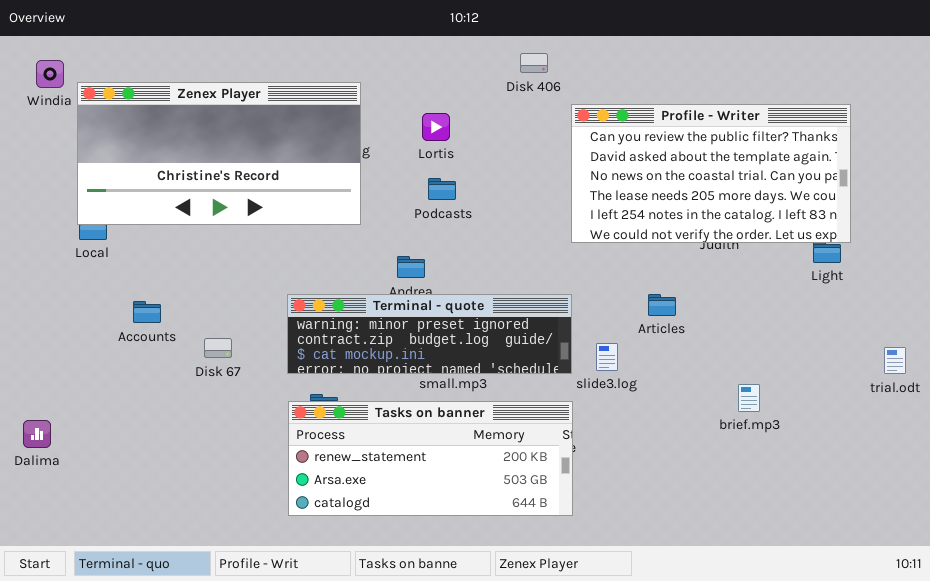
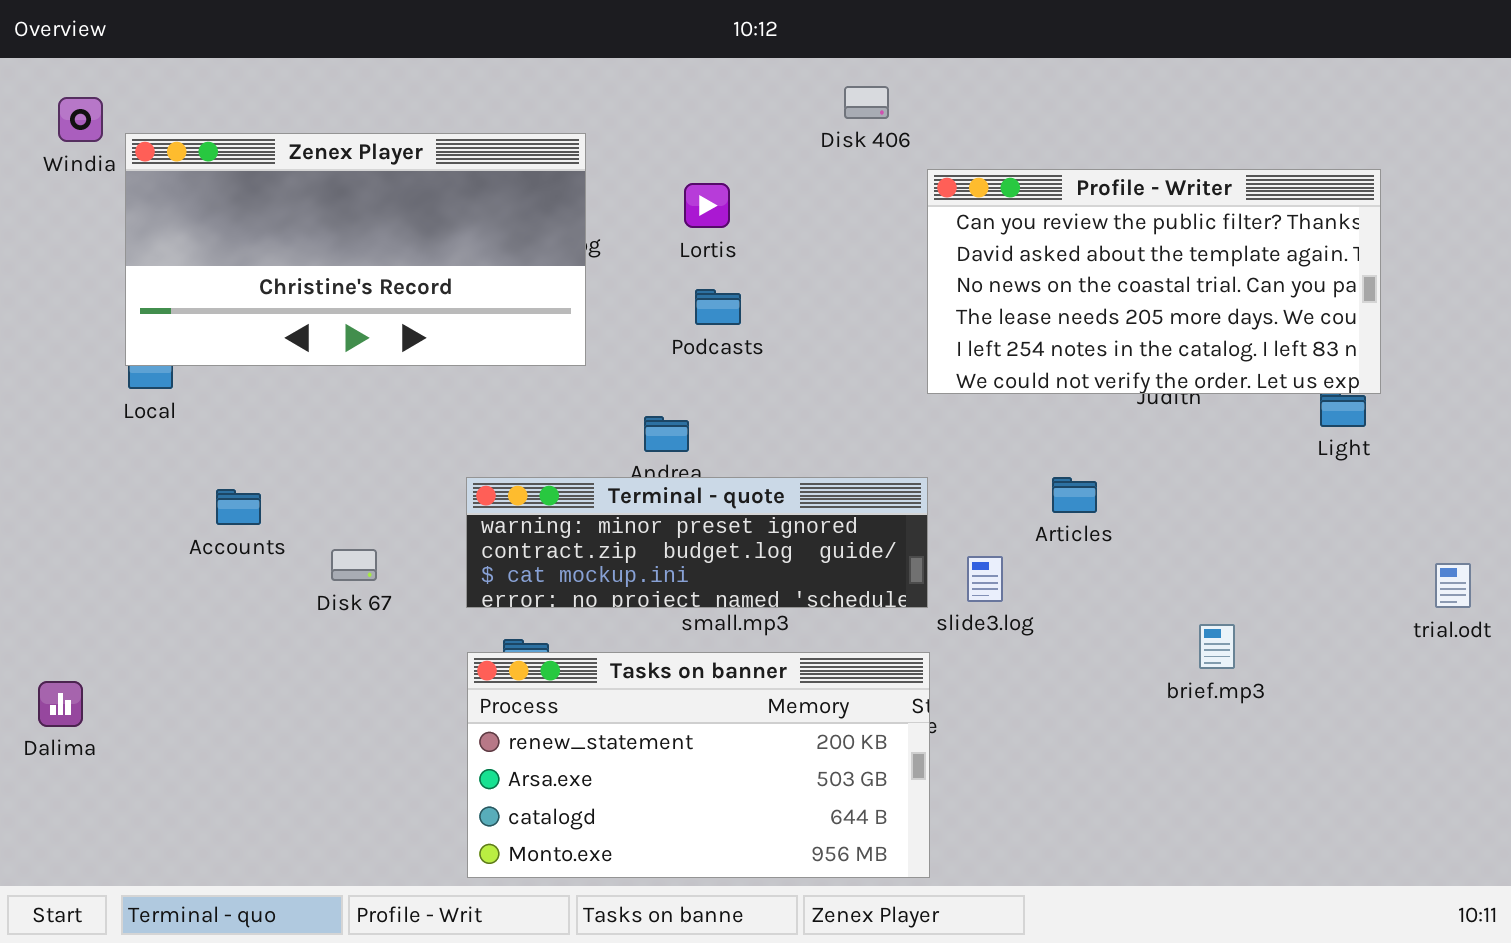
Tasks on banner: [288,401,573,516] -> [467,652,930,878], resized

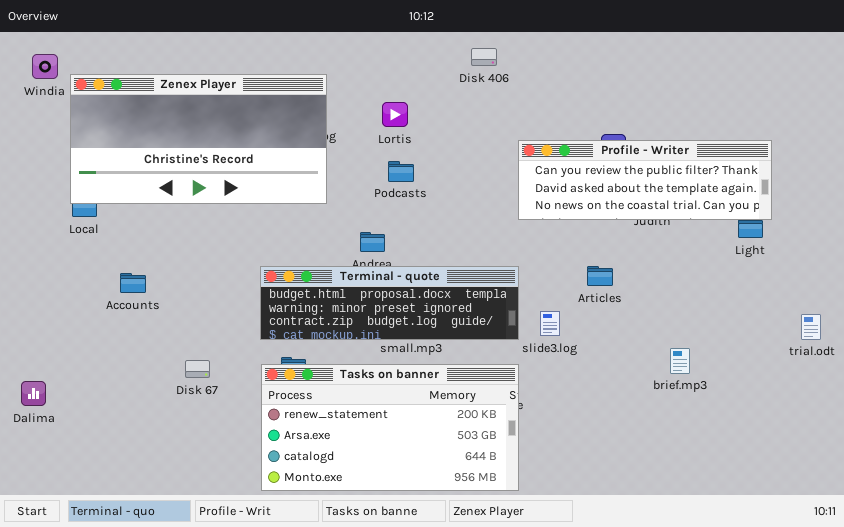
Profile - Writer: [927,169,1381,394] -> [518,140,772,220], resized
Terminal - quote: [466,477,928,608] -> [260,266,519,340], scrolled up 1 row
Disk 67: [331,549,377,581] -> [185,360,210,378], moved

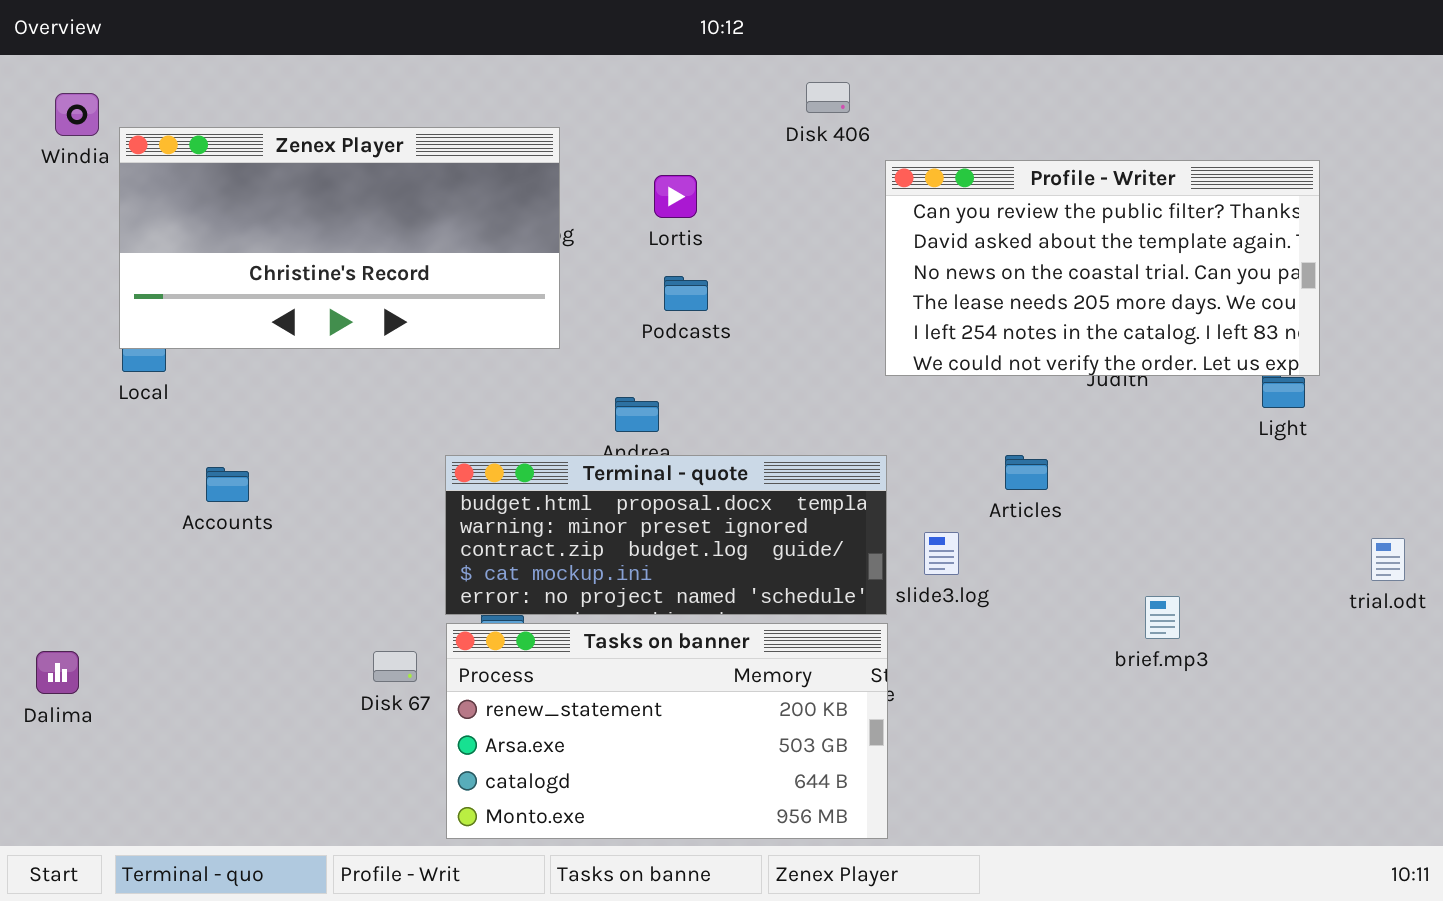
Profile - Writer: [518,140,772,220] -> [885,160,1320,376], resized
Terminal - quote: [260,266,519,340] -> [445,455,887,615], resized
Disk 67: [185,360,210,378] -> [373,651,417,682], moved

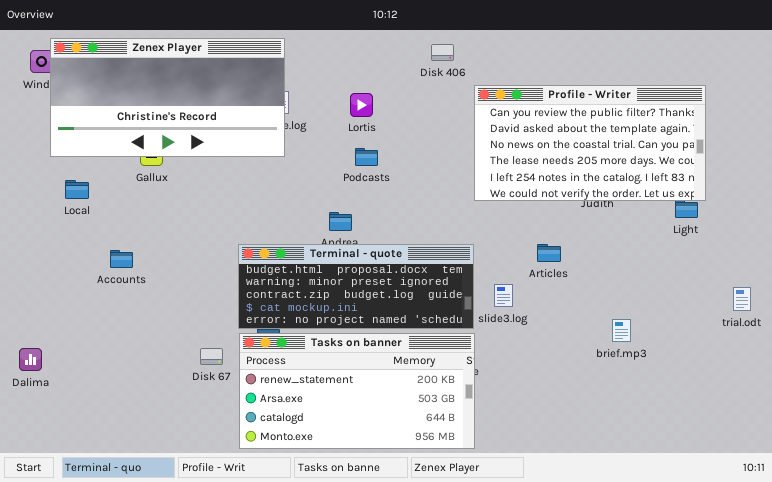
Zenex Player: [119,127,560,349] -> [50,38,285,157], moved

